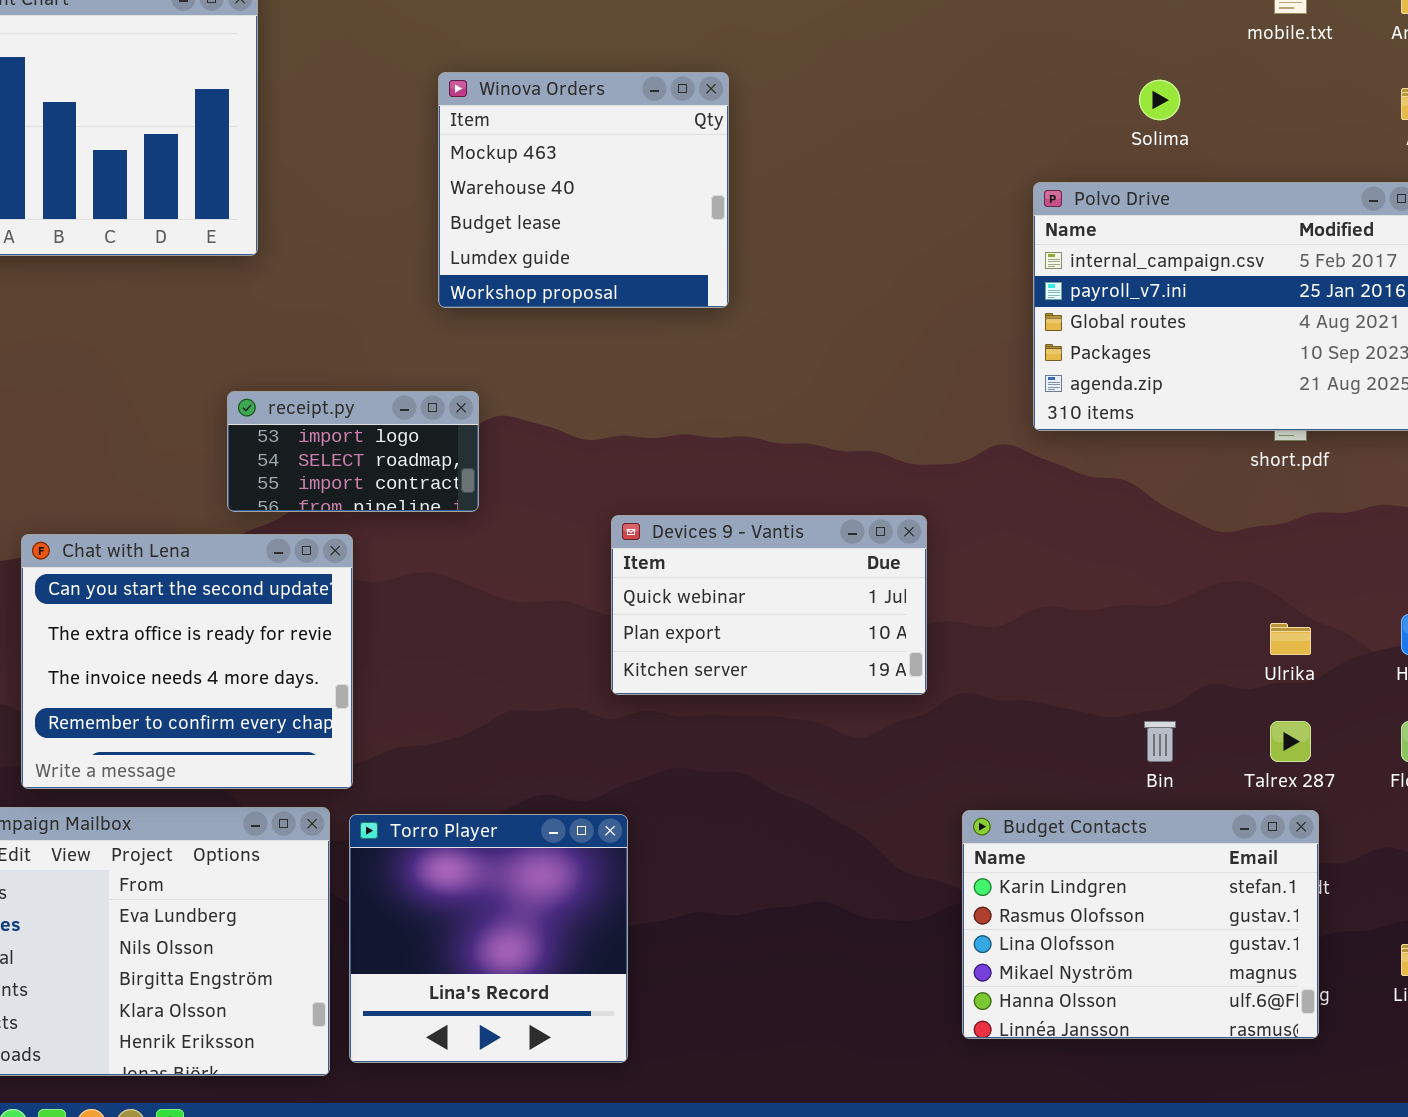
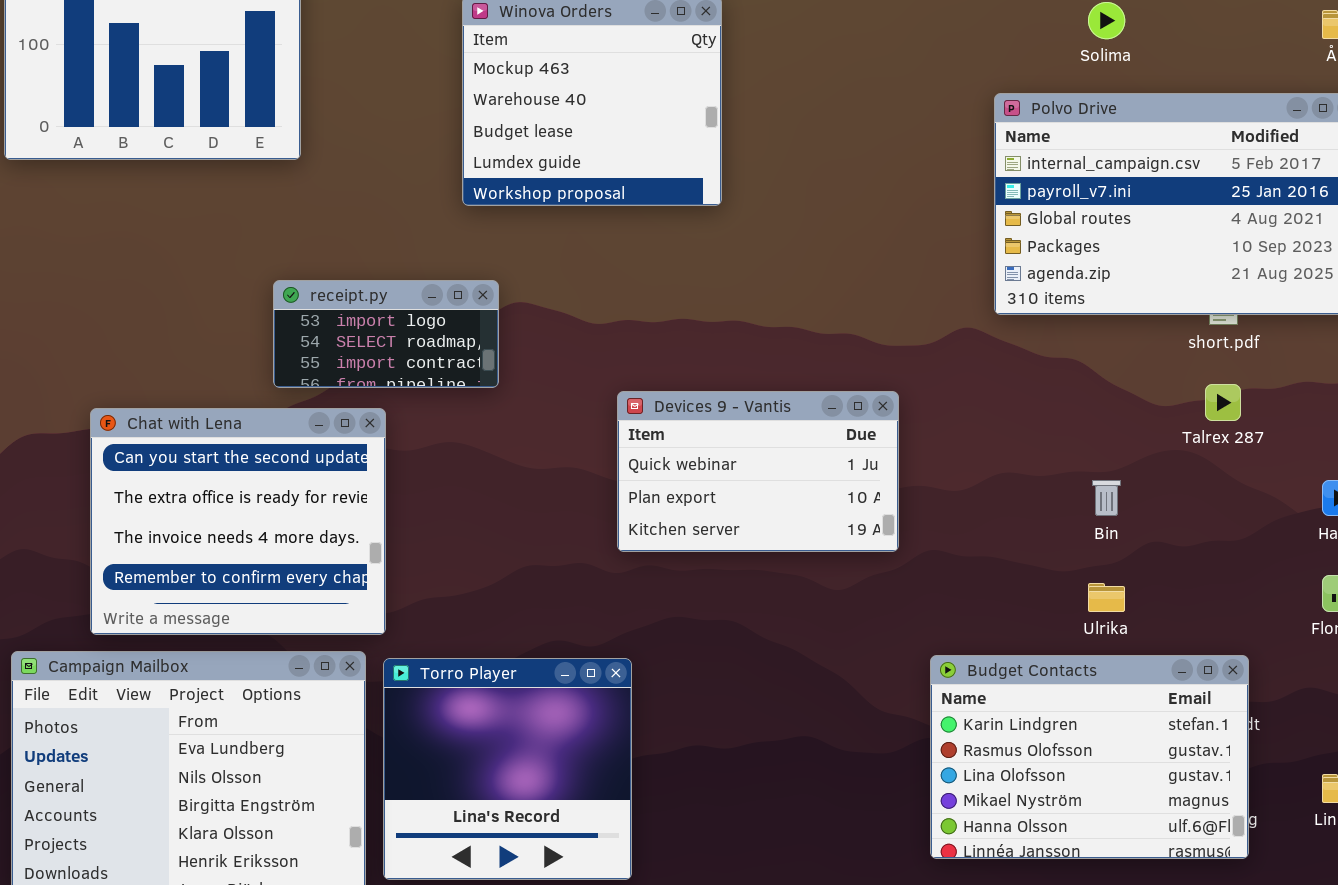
Ulrika: [1270,623,1311,655] -> [1088,583,1125,612], moved
Bin: [1144,721,1176,762] -> [1092,480,1121,516], moved
Talrex 287: [1270,721,1311,762] -> [1205,384,1241,421], moved

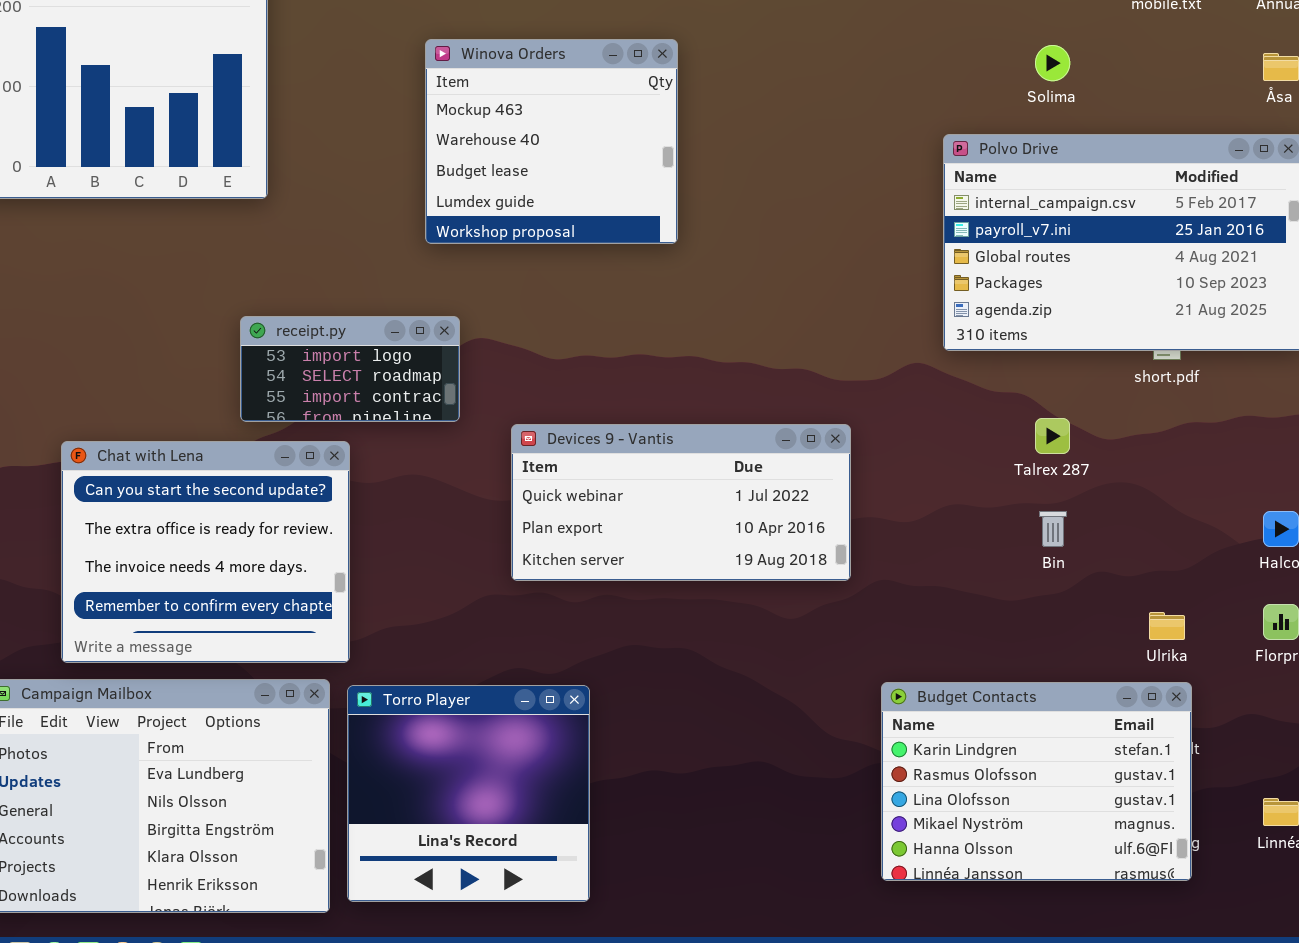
Talrex 287: [1205,384,1241,421] -> [1035,418,1070,454], moved
Devices 9 - Vantis: [617,391,899,552] -> [511,424,851,581], resized
Ulrika: [1088,583,1125,612] -> [1149,612,1185,640], moved

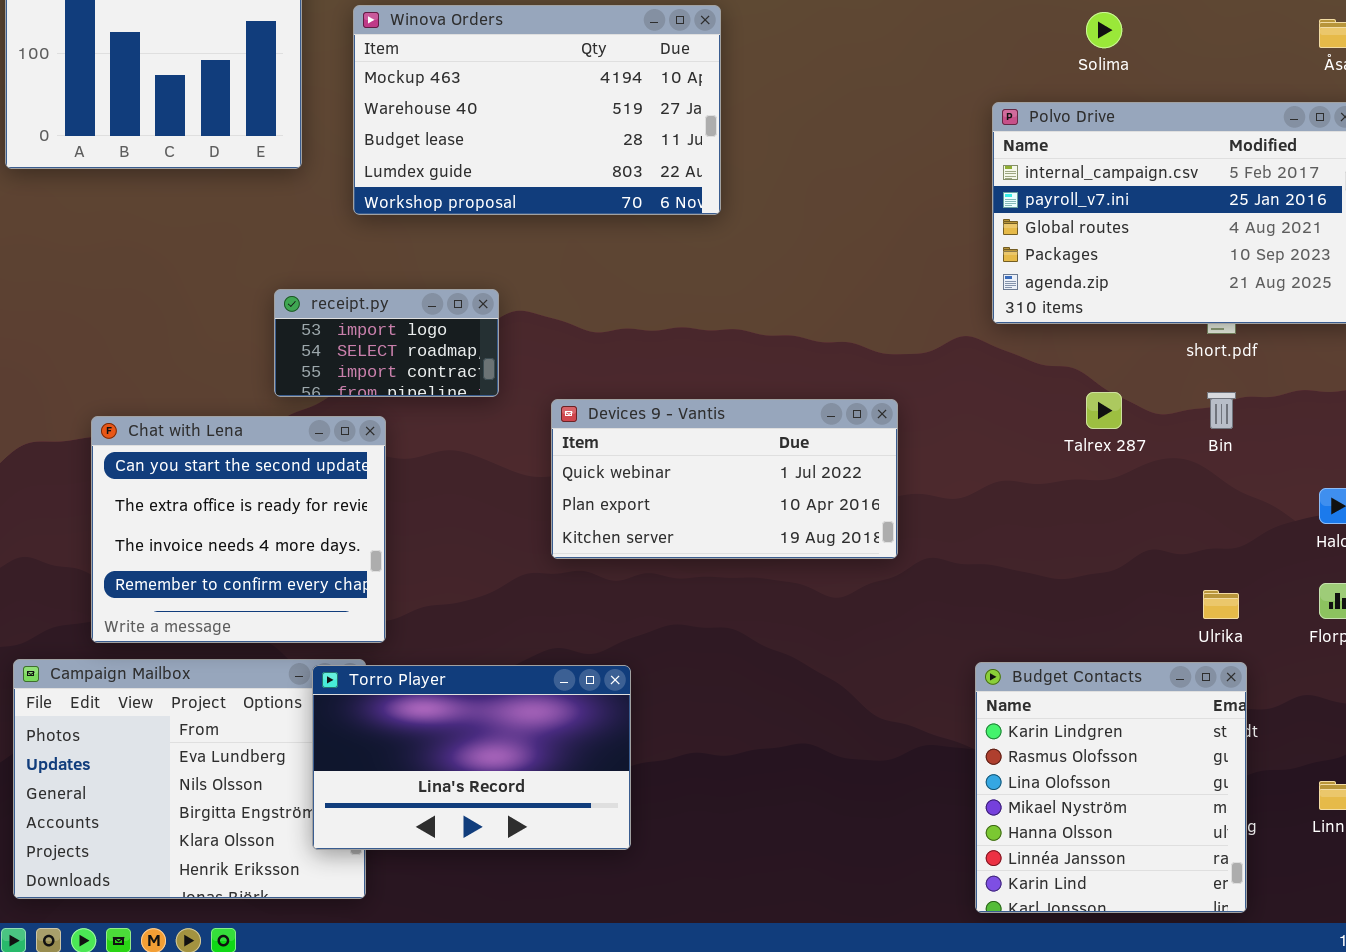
Winova Orders: [425,39,678,244] -> [353,5,721,215], resized
Bin: [1039,511,1067,547] -> [1207,392,1236,429], moved
Budget Contacts: [881,682,1192,881] -> [975,662,1247,913], resized
Torro Player: [347,685,590,902] -> [312,665,631,850], resized

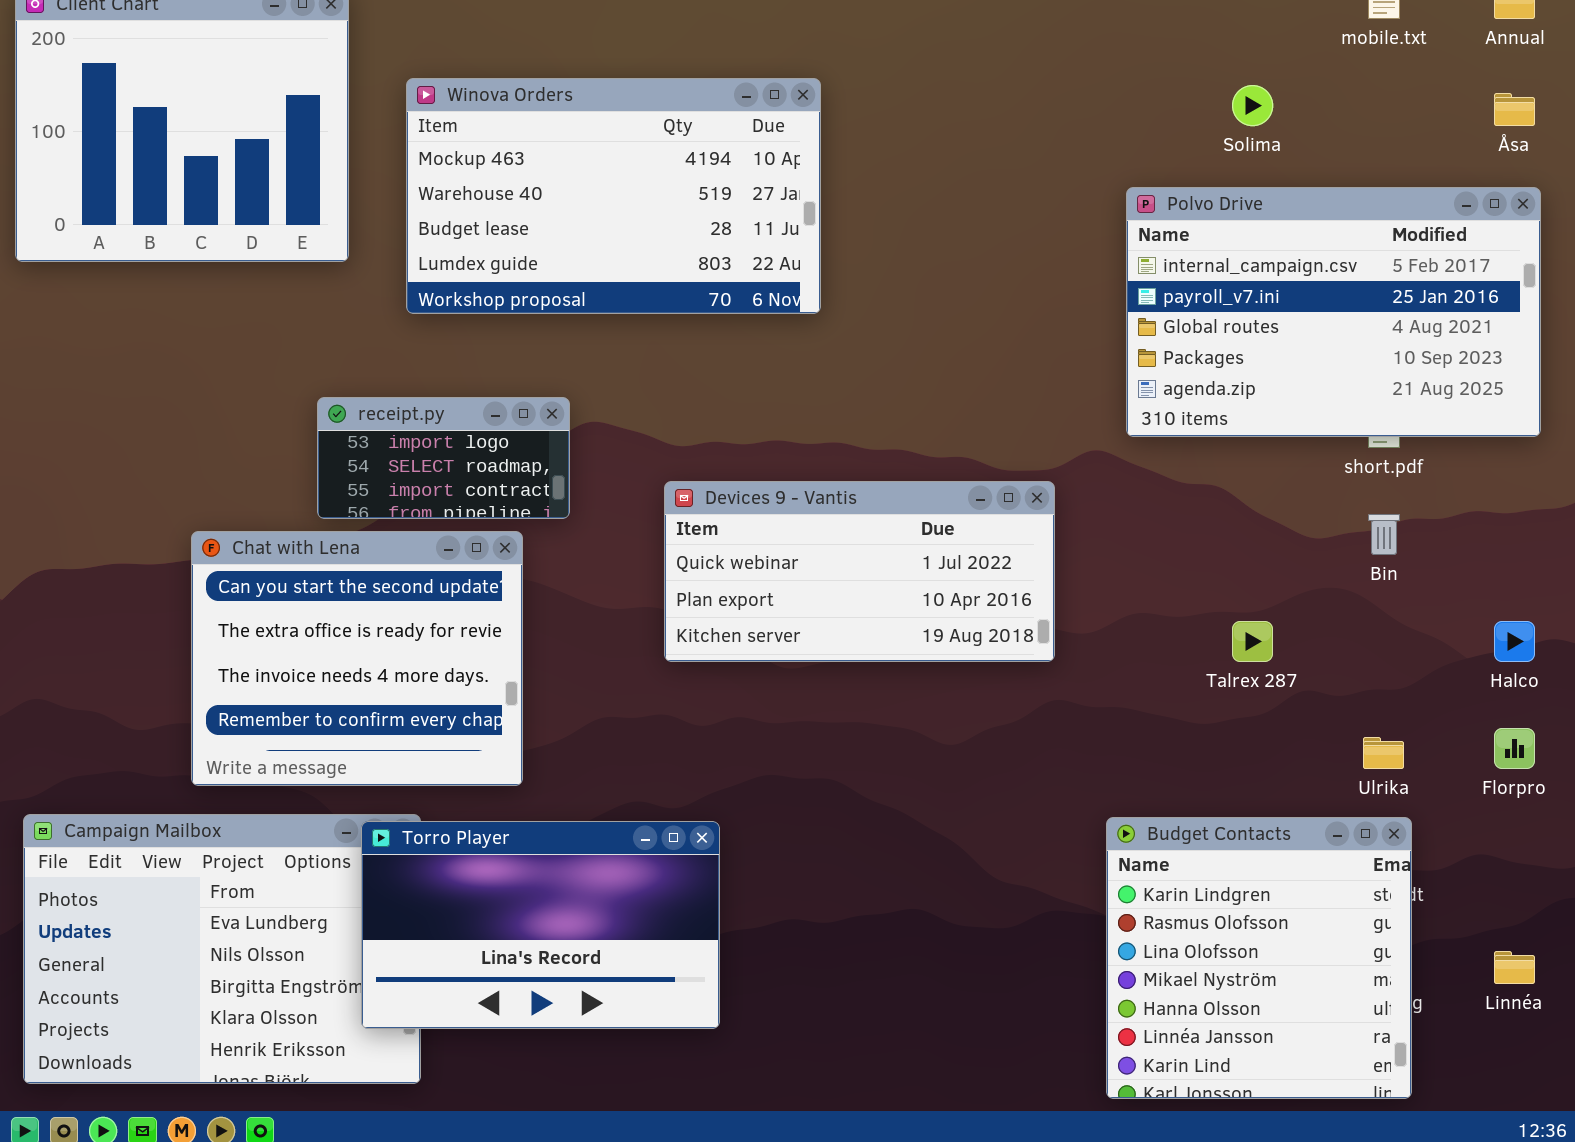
Talrex 287: [1086,392,1122,429] -> [1232,621,1273,662], moved
Devices 9 - Vantis: [551,399,898,559] -> [664,481,1055,662], moved
Chat with Lena: [91,416,386,643] -> [191,531,523,786], moved

